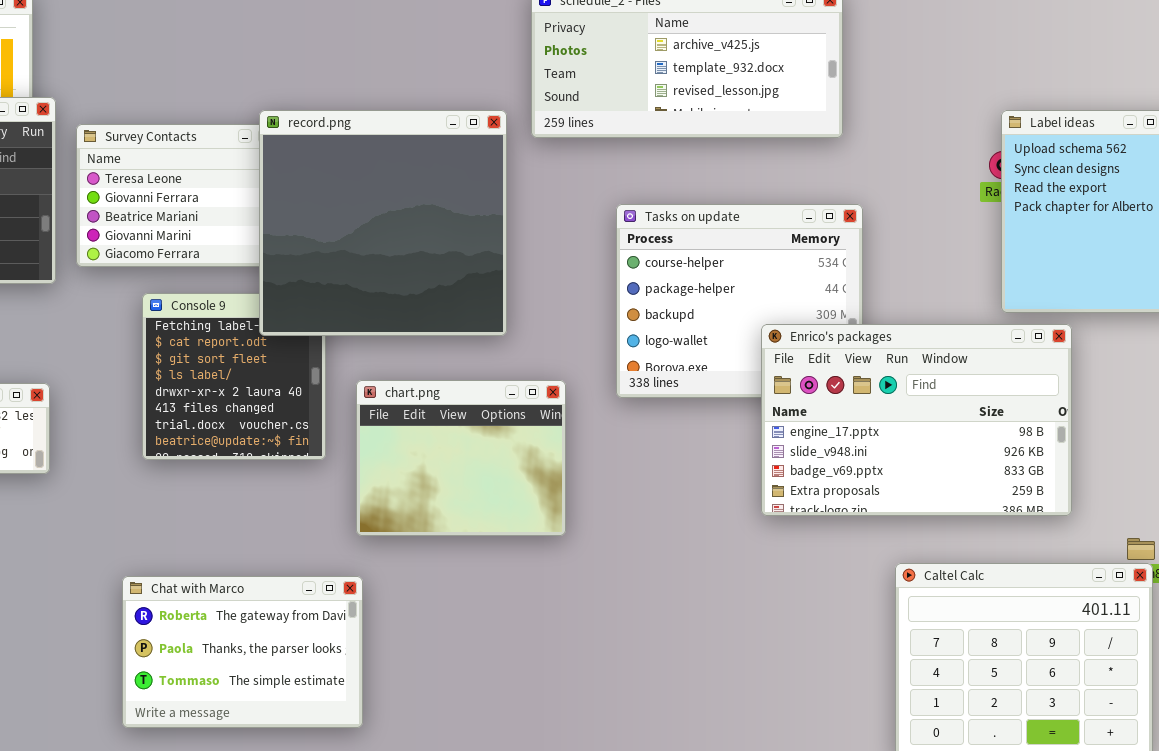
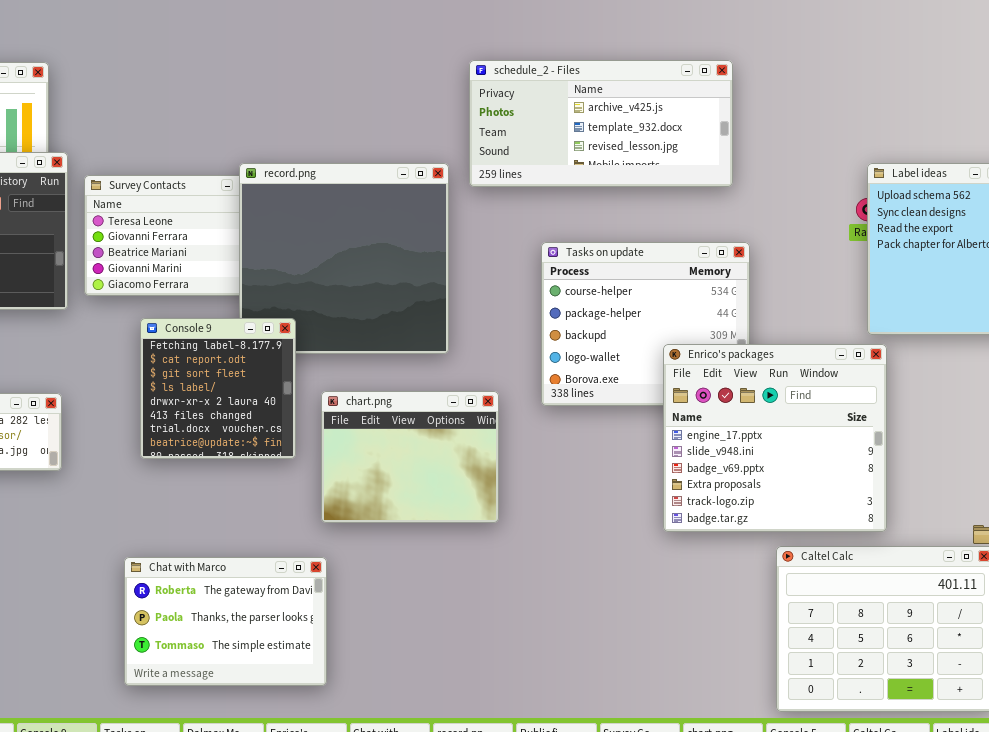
Console 9: [142,293,326,460] -> [140,318,296,459], raised
Enrico's packages: [761,324,1072,516] -> [663,344,887,532], resized

